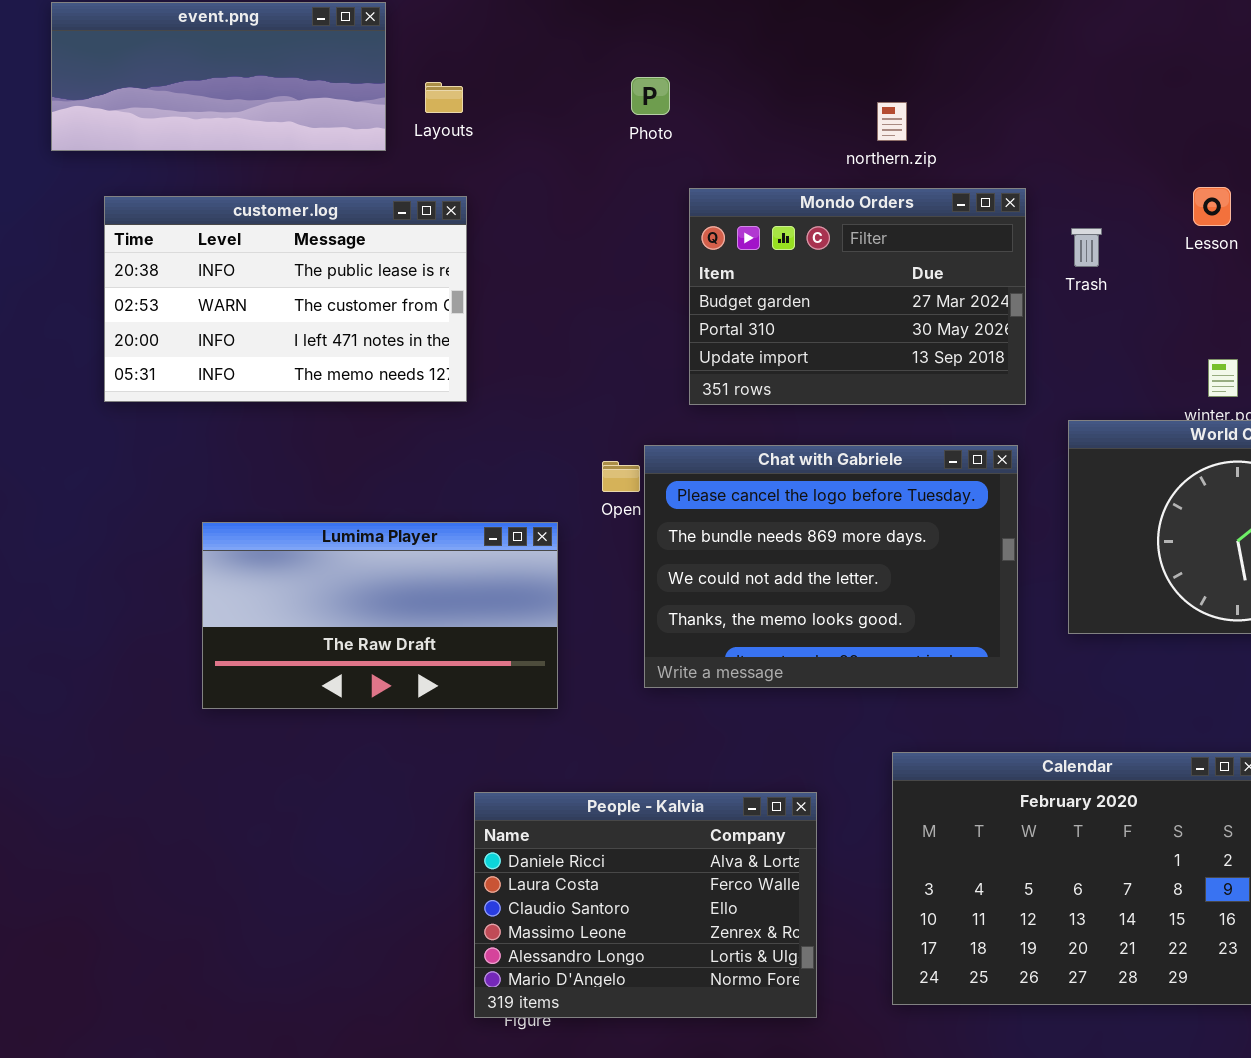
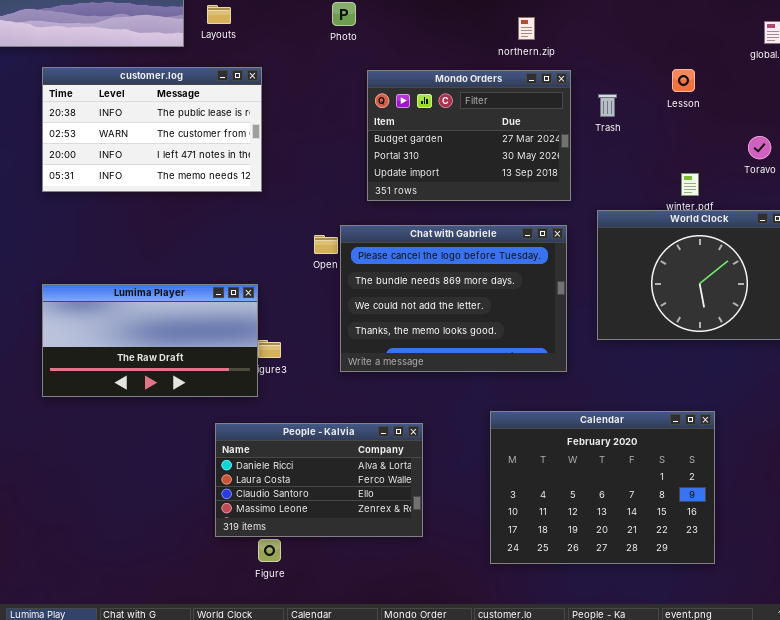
northern.zip: [877,102,907,141] -> [518,17,535,40], moved
customer.log: [104,196,467,402] -> [42,67,262,192], moved
Lumima Player: [202,522,558,709] -> [42,284,258,397], moved
People - Kalvia: [474,792,817,1018] -> [215,423,423,537], moved, resized

